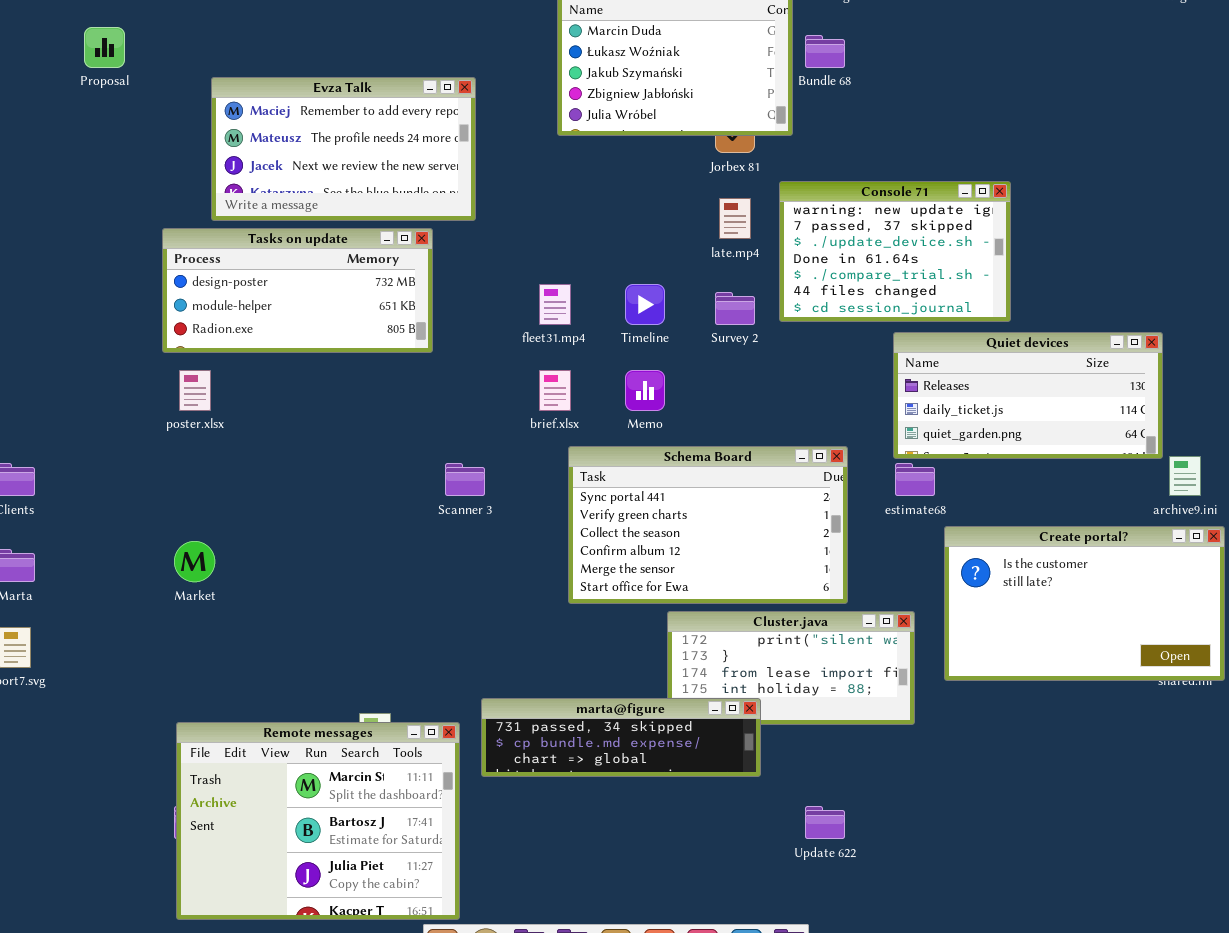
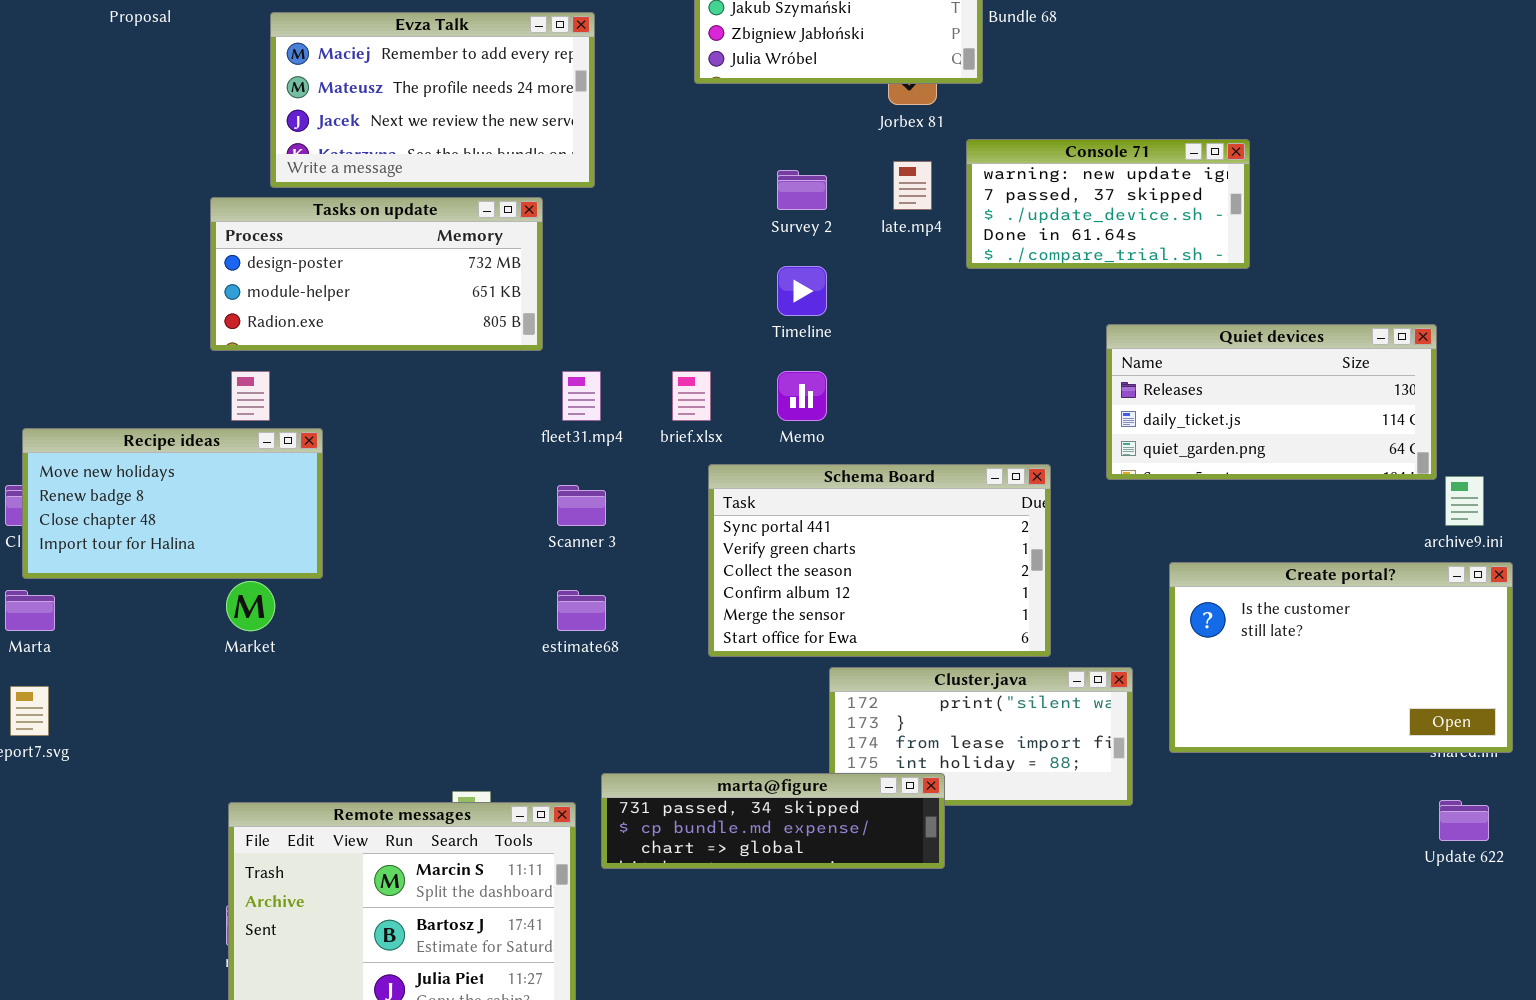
Console 71: [779,181,1011,322] -> [966,139,1250,269], resized
fleet31.mp4: [539,284,571,325] -> [562,371,601,421], moved
Survey 2: [715,292,755,325] -> [777,170,827,210], moved
Recipe ideas: none -> [22,428,323,579], opened
estimate68: [895,463,935,496] -> [557,590,606,631], moved
Update 622: [805,806,845,839] -> [1439,800,1489,841], moved

